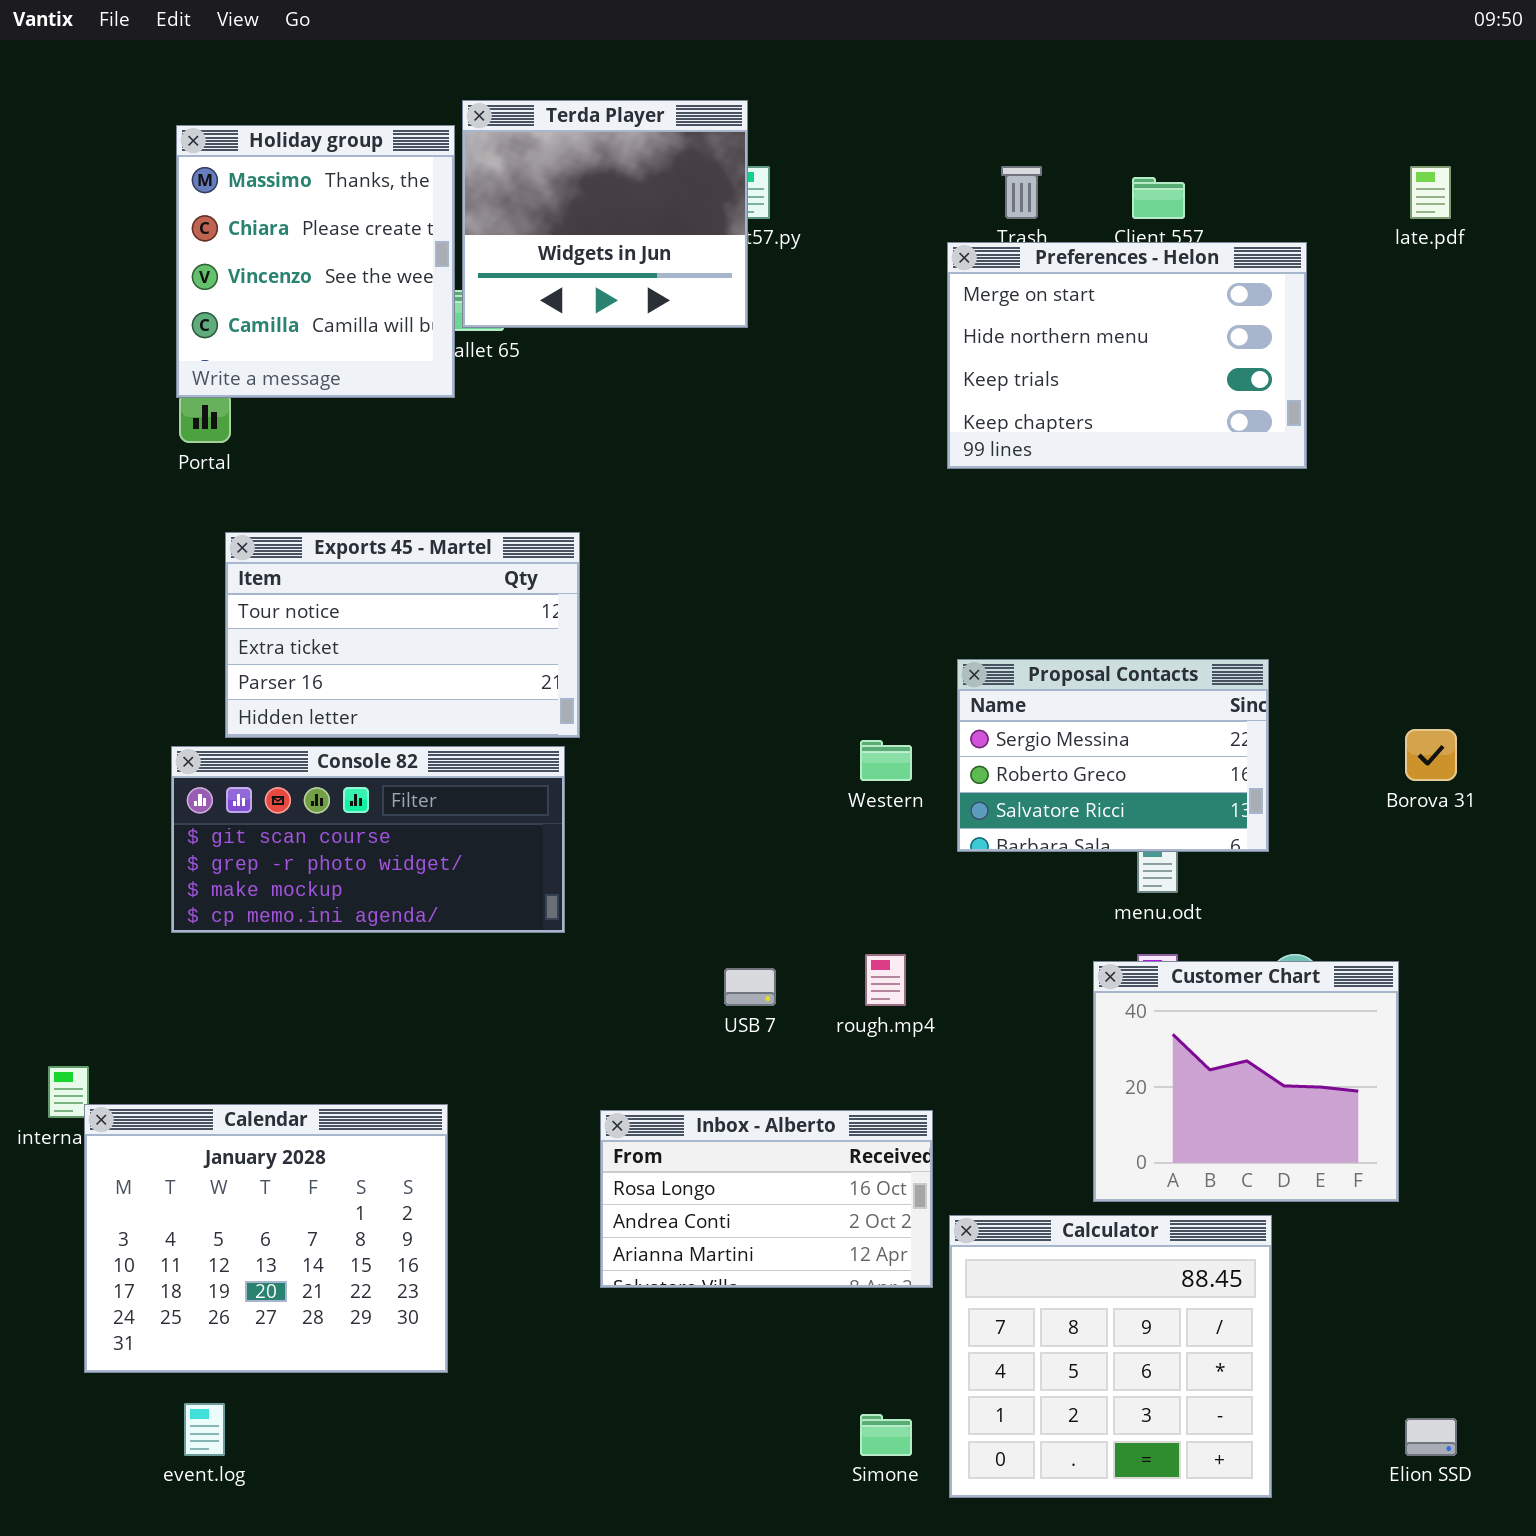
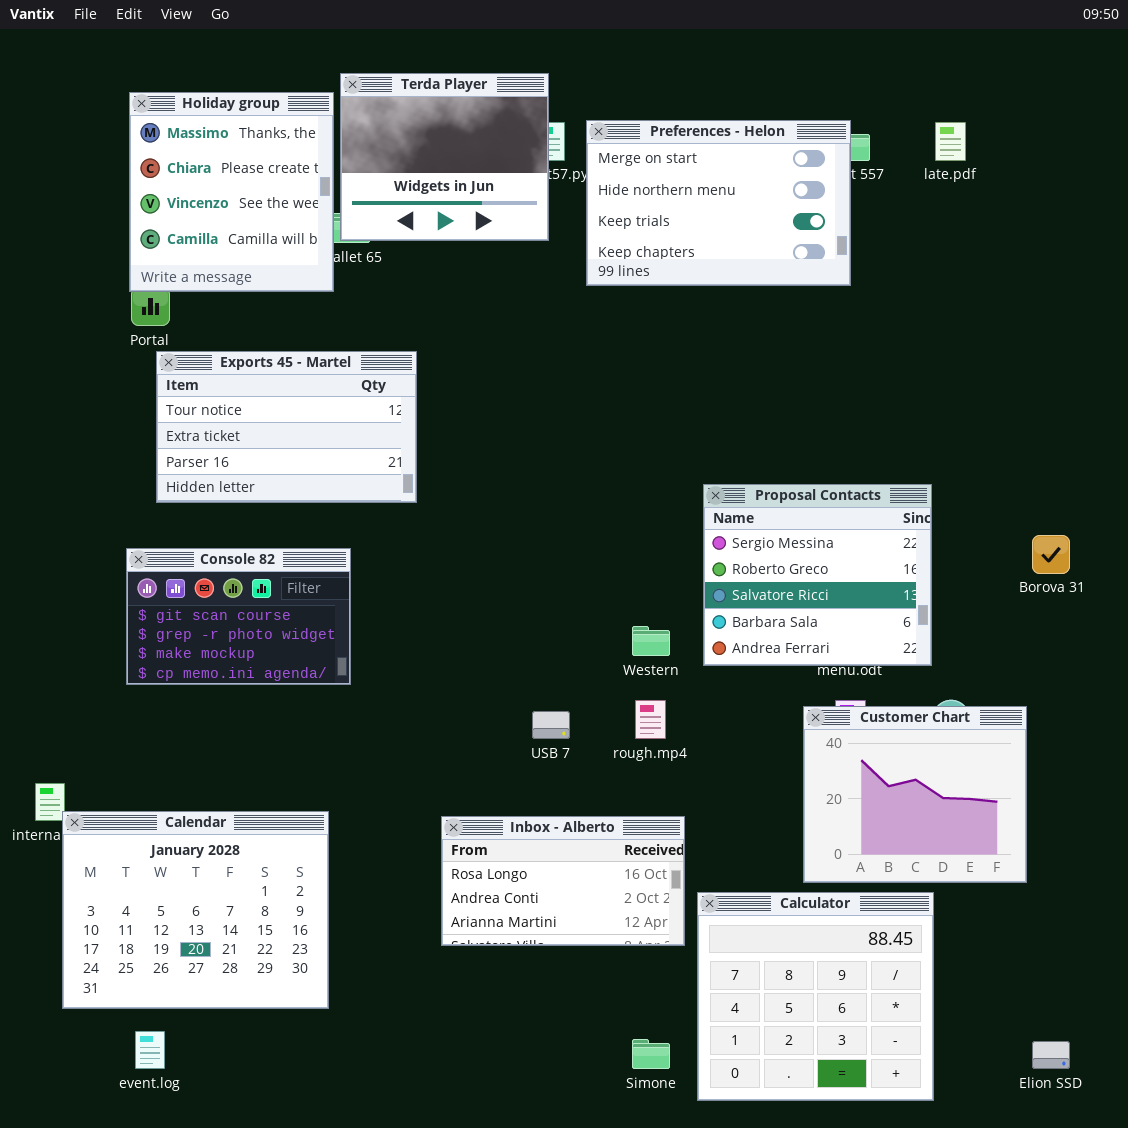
late.pdf: [1410,166,1451,219] -> [935,122,966,161], moved
Preferences - Helon: [947,242,1307,469] -> [586,120,851,286], moved
Exports 45 - Martel: [225,532,580,738] -> [156,351,417,503], moved
Proposal Contacts: [957,659,1269,852] -> [703,484,932,666], resized
Western: [860,740,912,781] -> [632,626,670,656], moved
Console 82: [171,746,565,933] -> [126,548,351,685], resized

